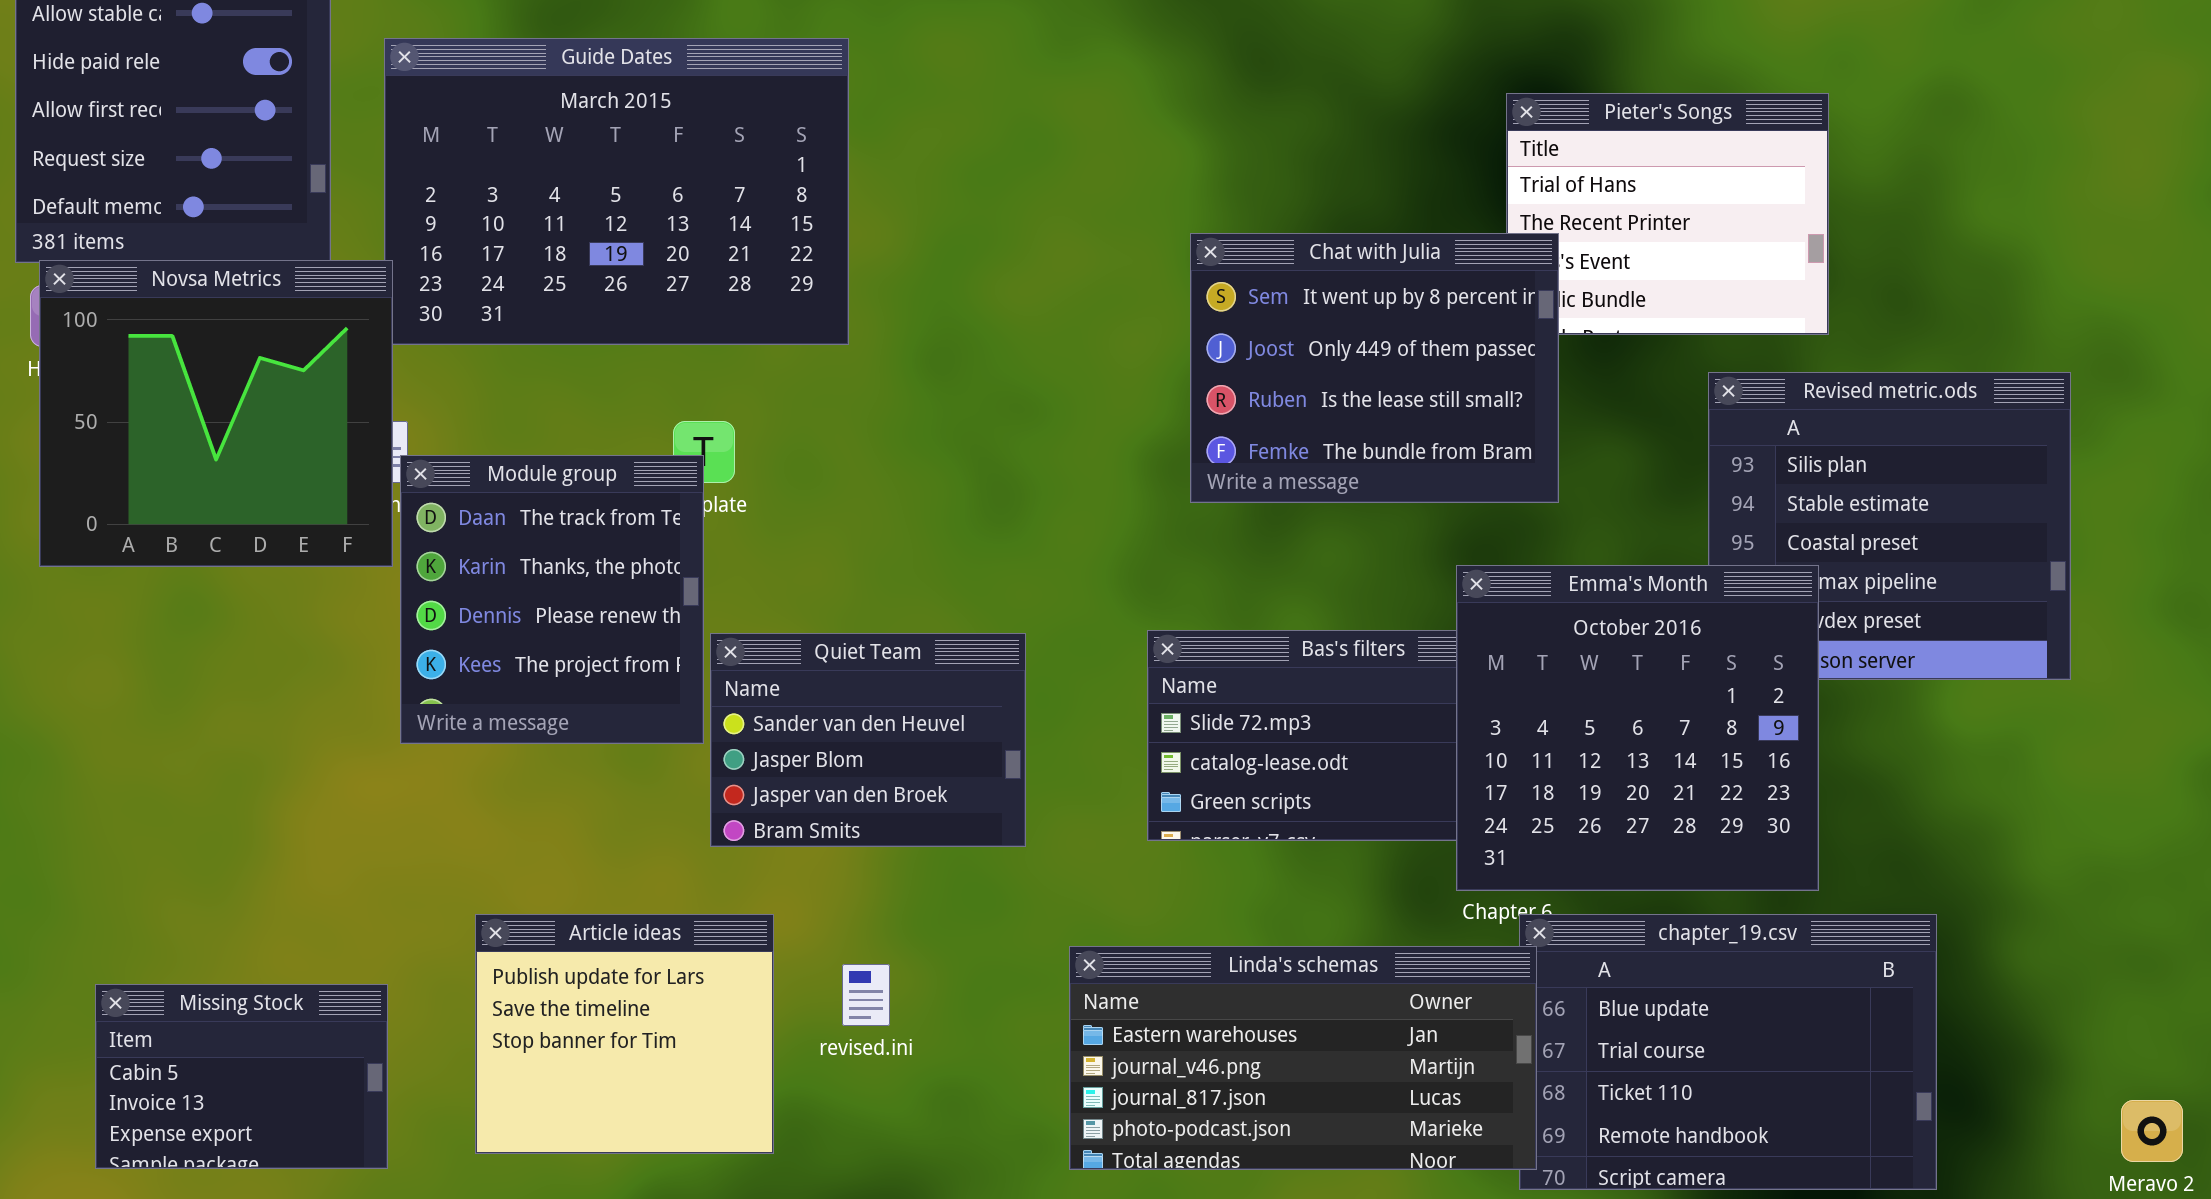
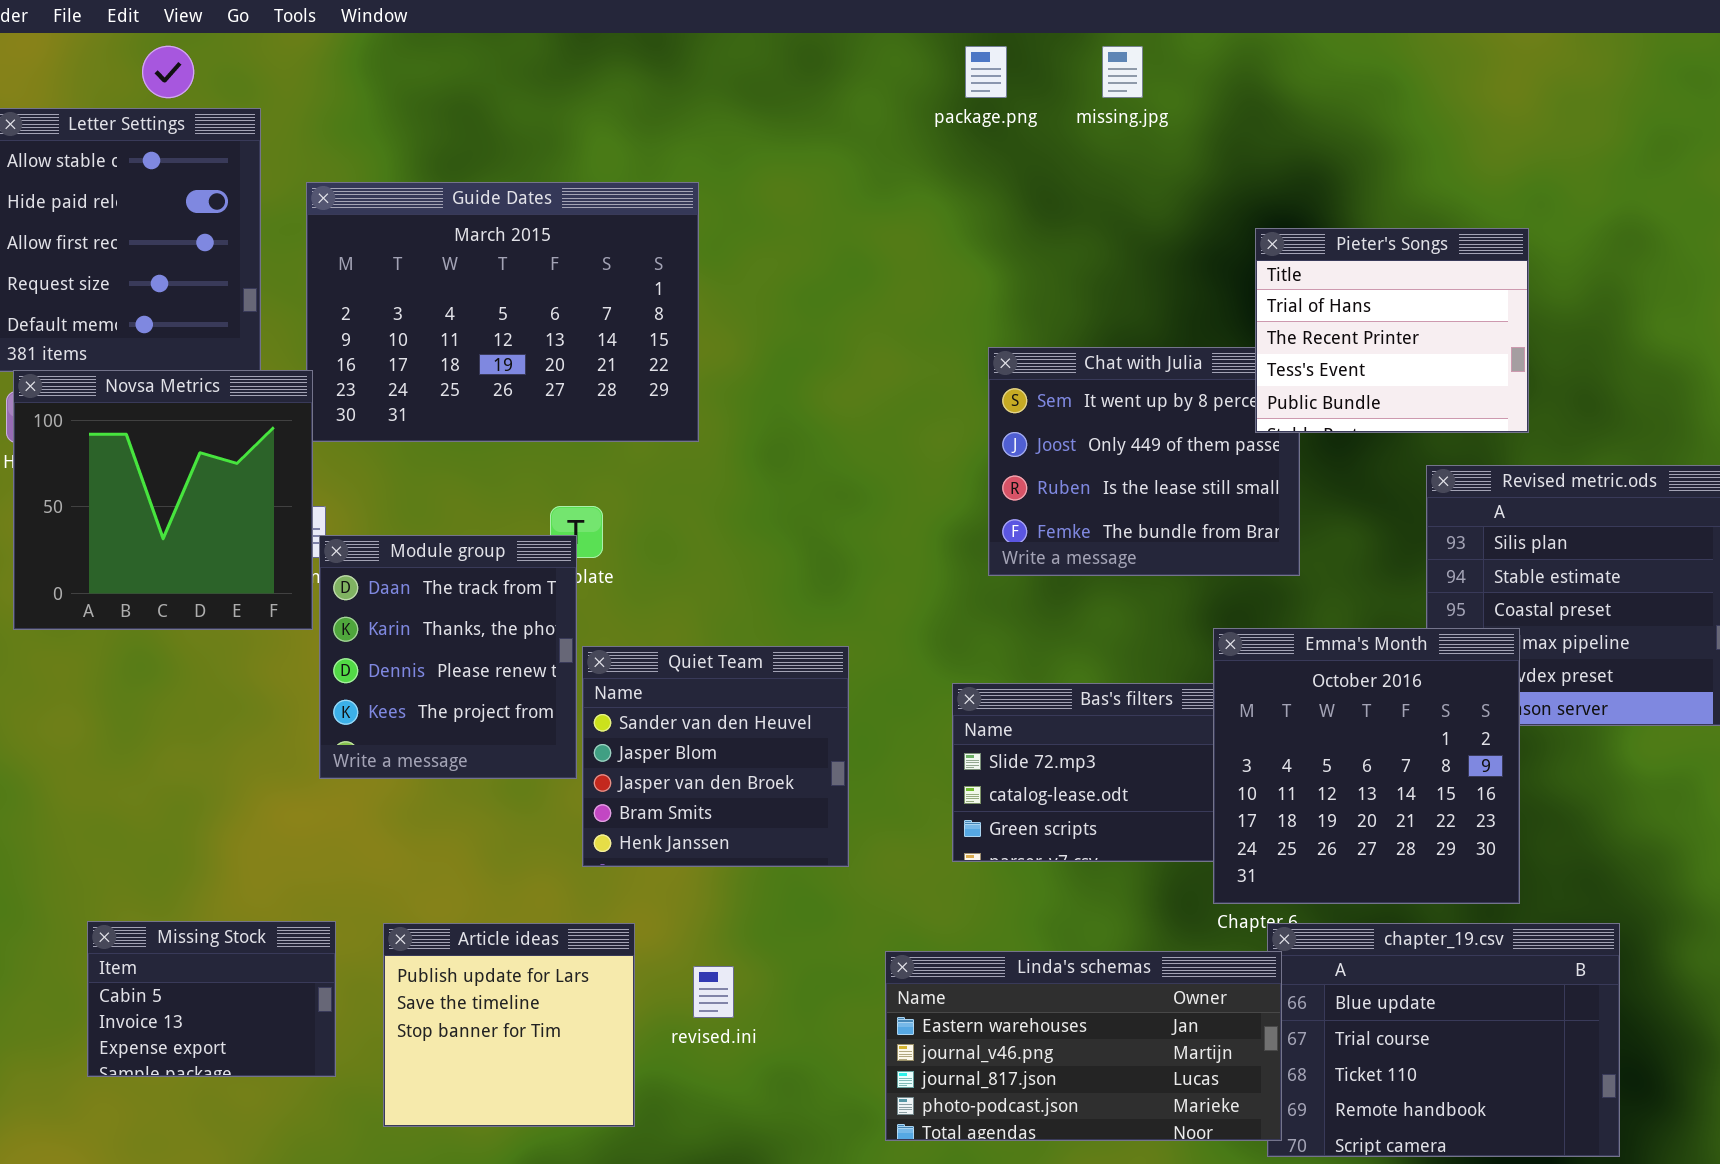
Pieter's Songs: [1506,93,1829,335] -> [1255,228,1529,433], raised
Quiet Team: [710,633,1026,847] -> [582,646,849,867], resized
Missing Stock: [95,984,388,1169] -> [87,921,336,1077], moved

